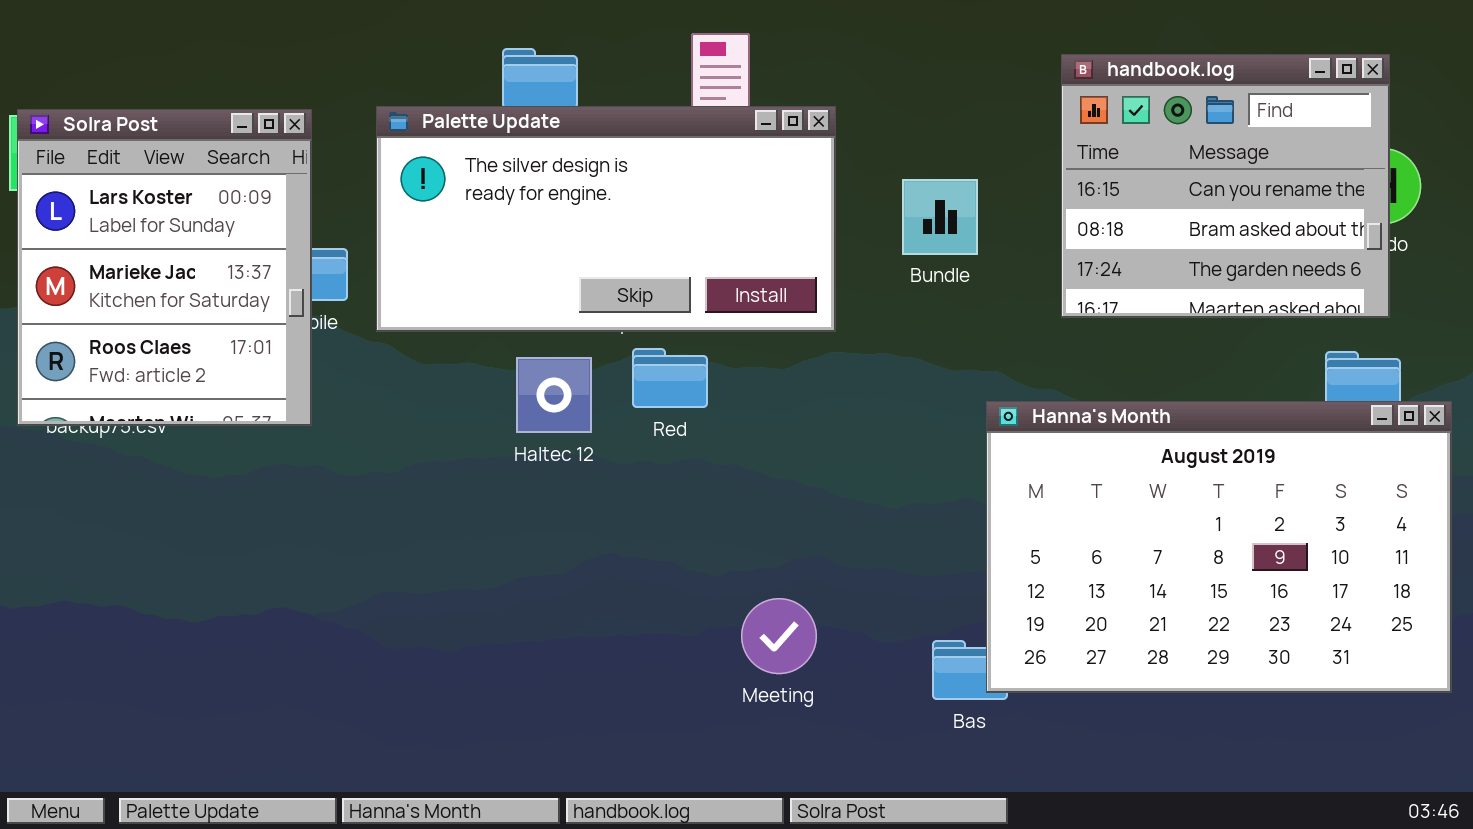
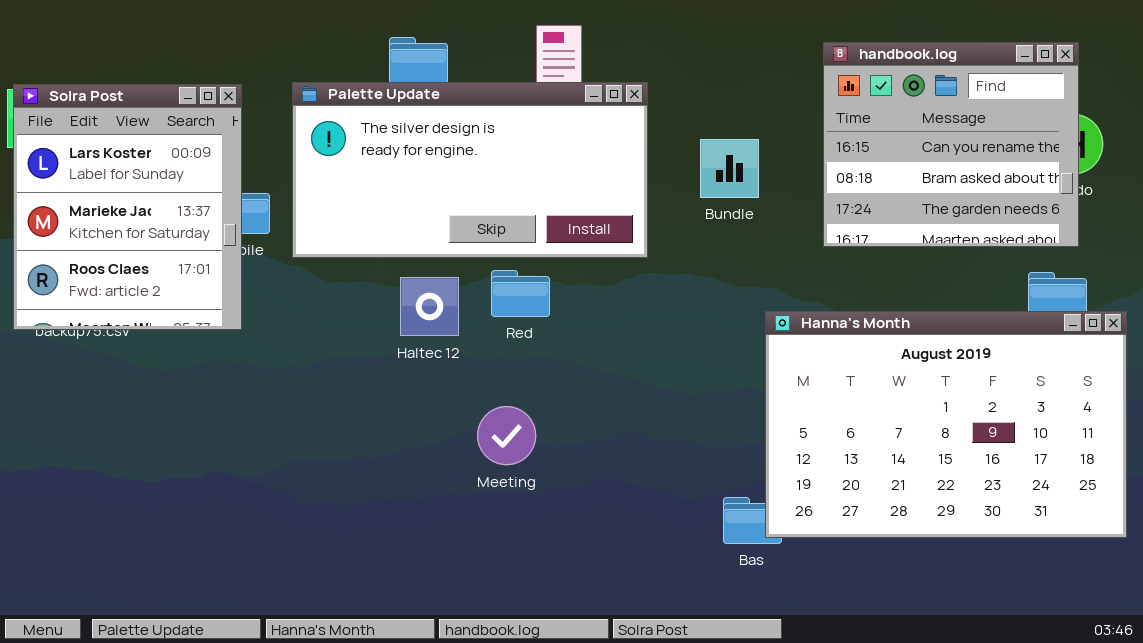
Meeting: [741,598,817,674] -> [477,406,536,465], moved

